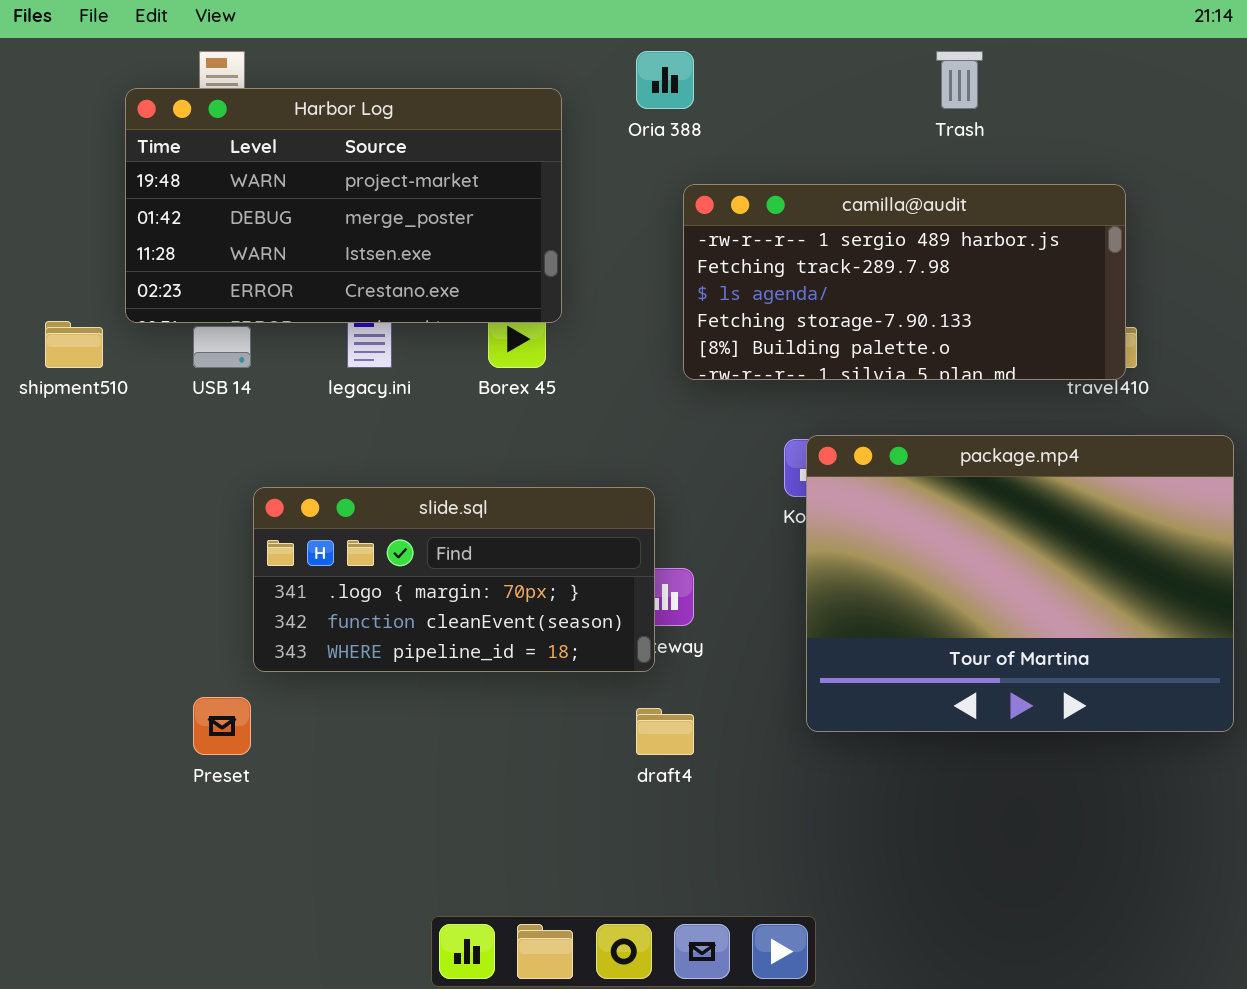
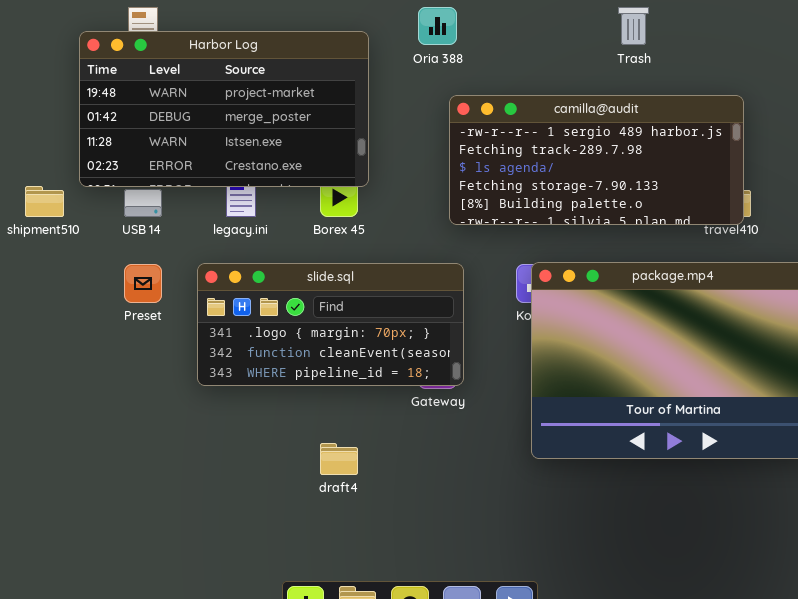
slide.sql: [253,487,655,672] -> [197,263,464,386], moved
Preset: [193,697,251,755] -> [124,264,162,303], moved
draft4: [636,708,694,755] -> [320,443,358,475], moved

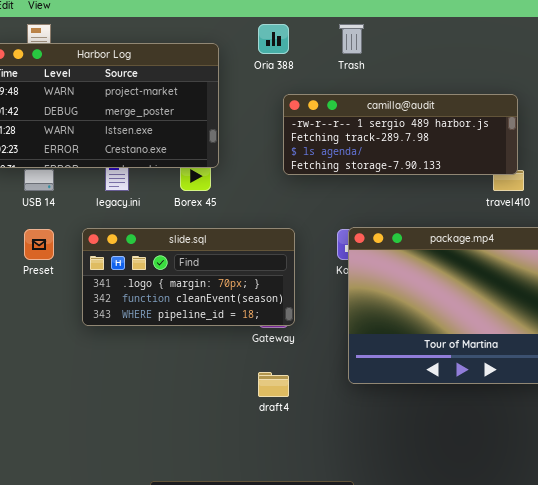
Trash: [618,7,649,45] -> [339,24,364,54], moved
camilla@audit: [449,95,744,225] -> [283,94,518,175], resized
draft4: [320,443,358,475] -> [258,372,289,397], moved

